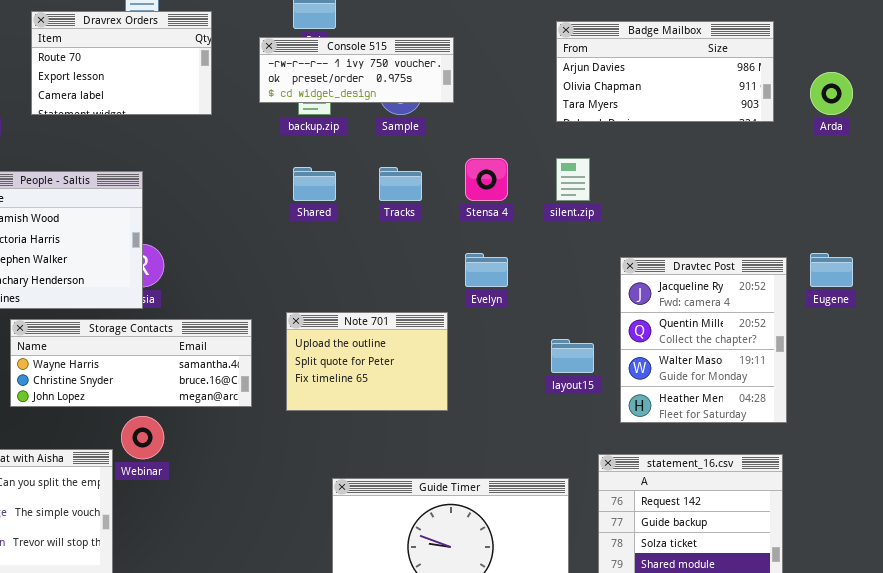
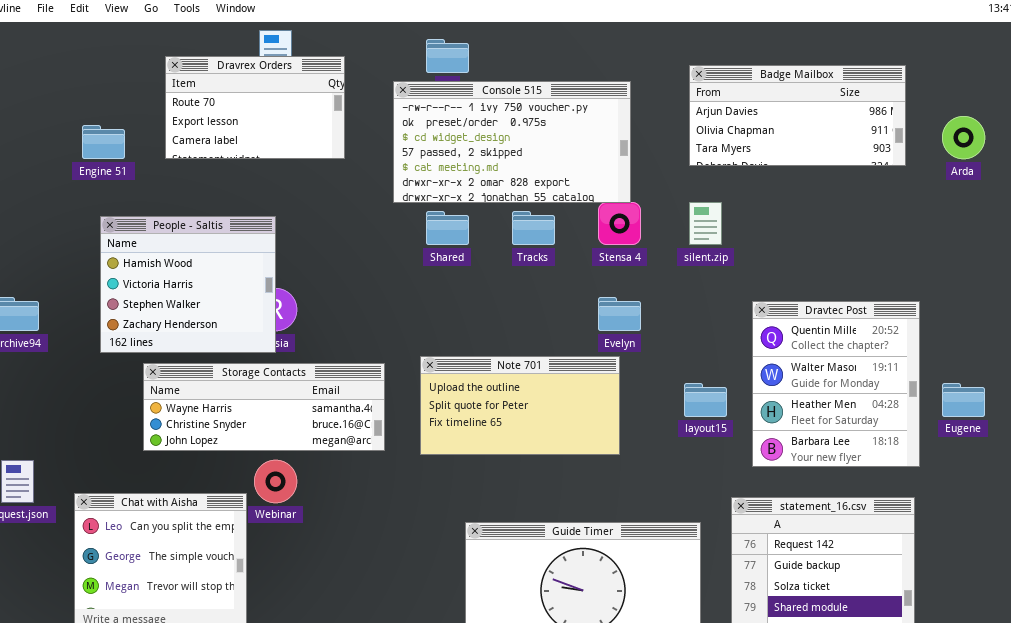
Console 515: [259,37,454,103] -> [393,81,631,203], resized
Eugene: [810,253,853,287] -> [942,383,985,417], moved
Dravtec Post: [620,257,787,423] -> [752,301,920,467], scrolled down 1 row
Note 701: [286,312,448,411] -> [420,356,620,455], resized

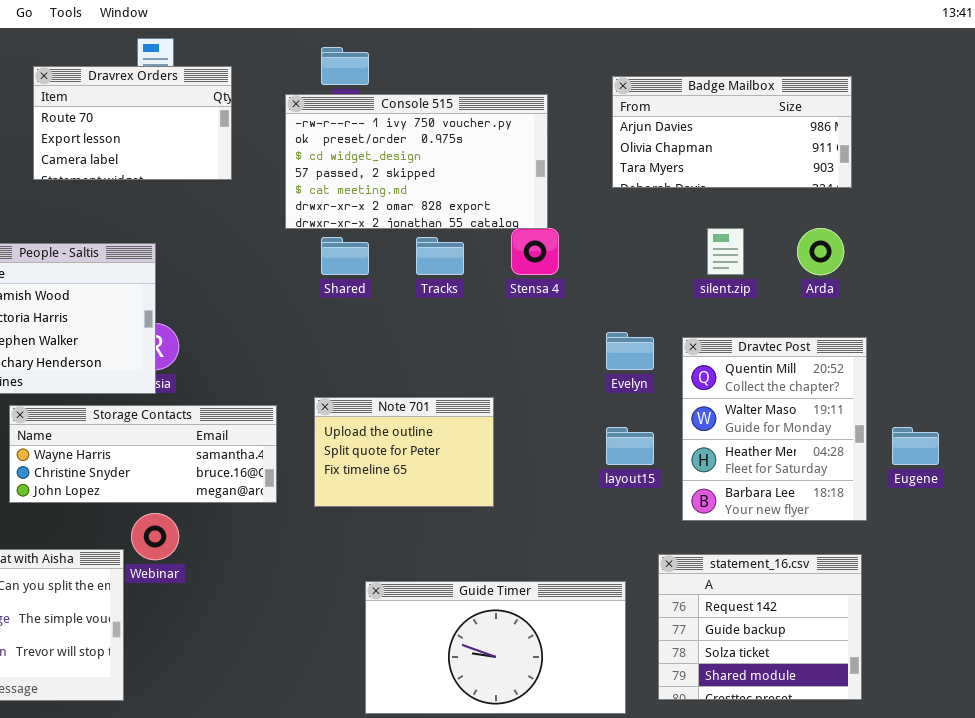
Arda: [942,116,985,159] -> [797,228,844,275], moved
silent.zip: [689,202,722,245] -> [707,228,744,275], moved
Evelyn: [598,297,641,331] -> [606,332,654,370], moved
Note 701: [420,356,620,455] -> [314,397,494,507], resized

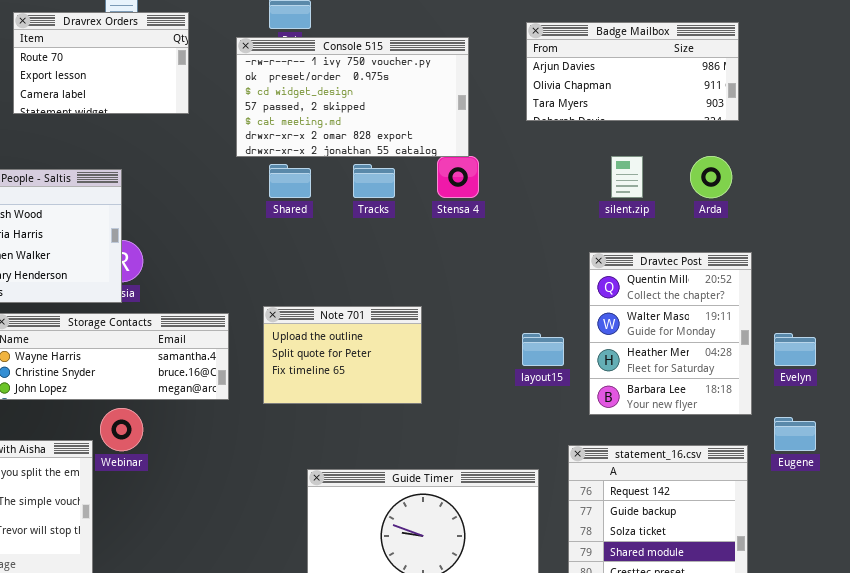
Evelyn: [606,332,654,370] -> [774,333,816,366], moved
Eugene: [892,427,939,465] -> [774,417,816,451], moved

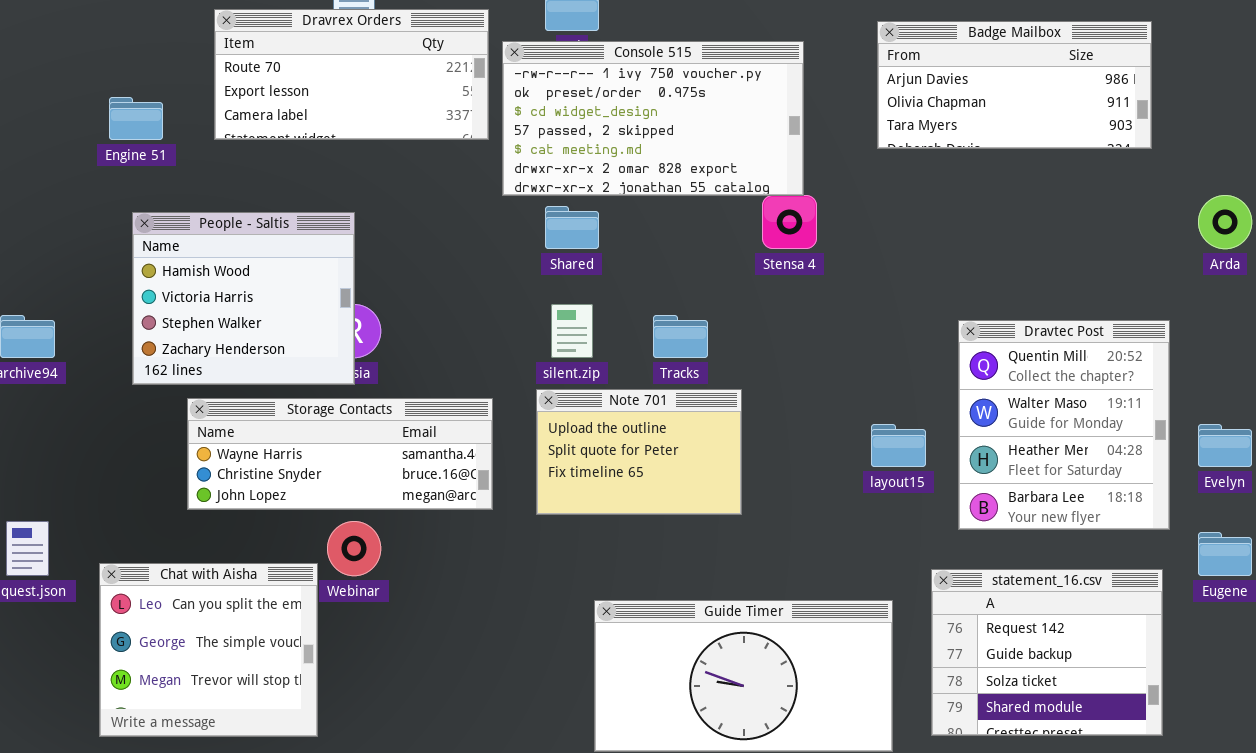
Dravrex Orders: [13,12,189,114] -> [214,9,489,140], resized
silent.zip: [611,156,643,198] -> [551,304,593,358], moved
Arda: [690,156,732,198] -> [1198,195,1252,249], moved
Tracks: [353,164,395,198] -> [653,315,708,358], moved

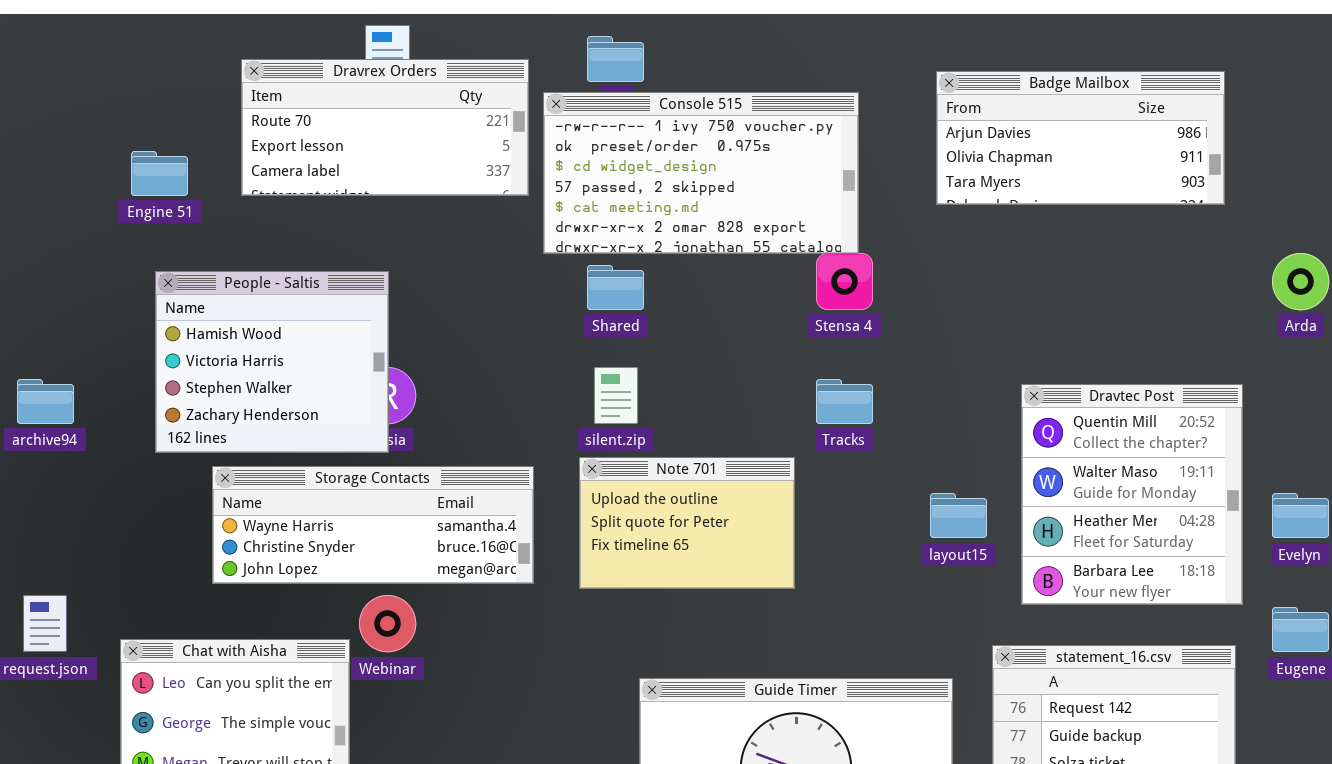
Tracks: [653,315,708,358] -> [816,379,873,424], moved

